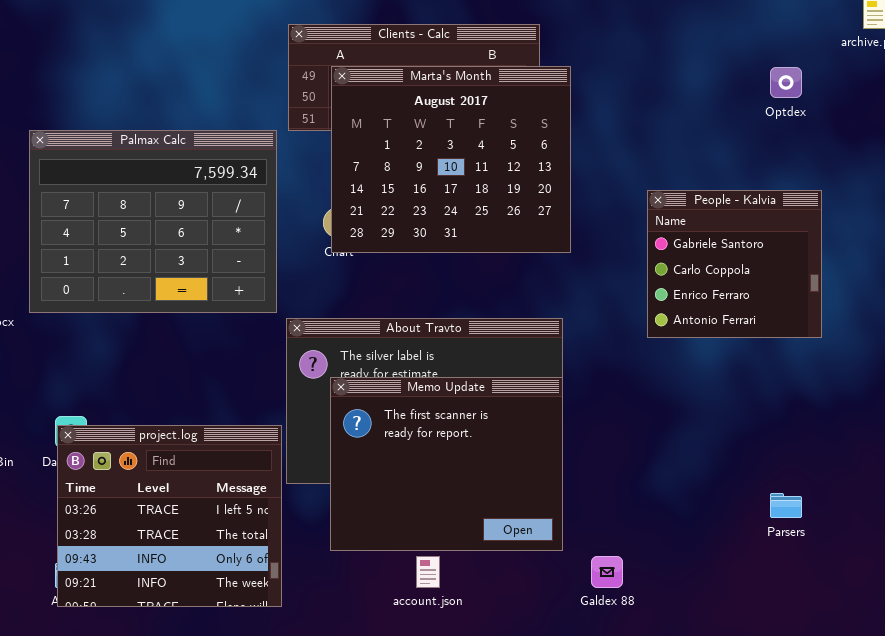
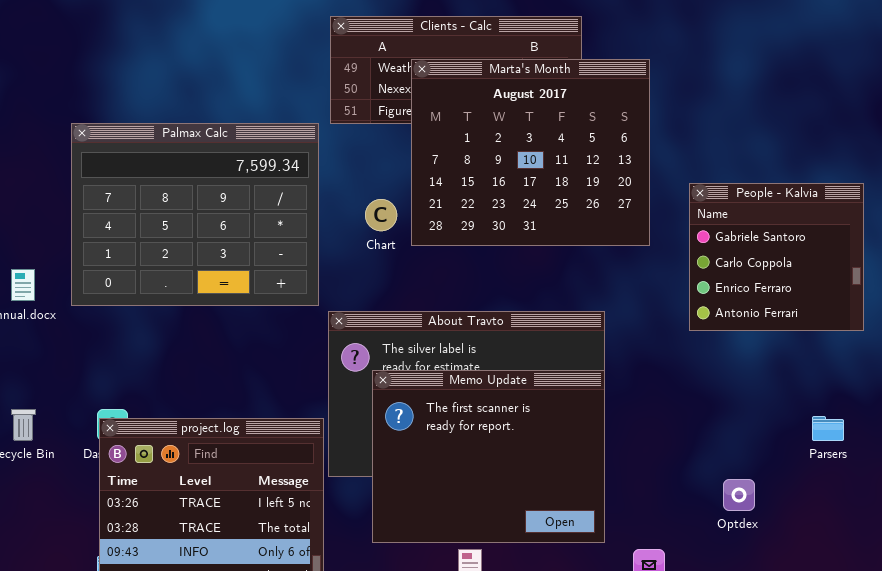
Marta's Month: [331,66,571,253] -> [411,59,650,246], moved
Optdex: [770,67,802,98] -> [723,479,755,511], moved
Parsers: [770,493,802,518] -> [812,416,844,441], moved

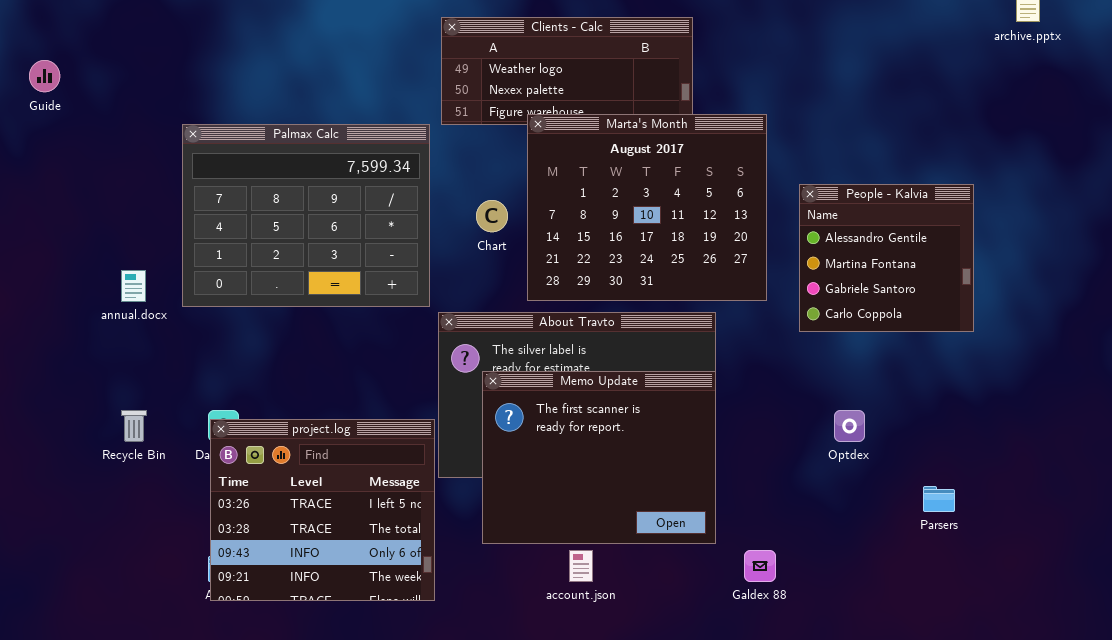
Marta's Month: [411,59,650,246] -> [527,114,767,301], moved
People - Kalvia: [689,183,864,331] -> [799,184,974,332], scrolled up 2 rows
Parsers: [812,416,844,441] -> [923,486,955,512], moved
Optdex: [723,479,755,511] -> [834,410,865,442], moved

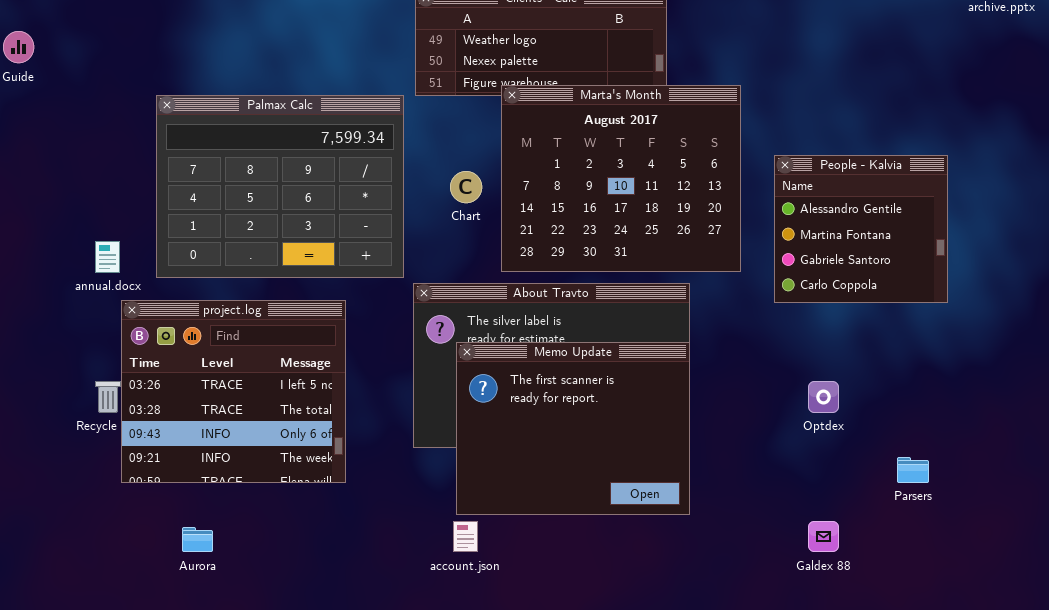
project.log: [210,419,435,601] -> [121,300,346,483], moved
account.json: [569,550,593,582] -> [453,521,478,552], moved
Galdex 88: [744,550,776,582] -> [808,521,839,552], moved

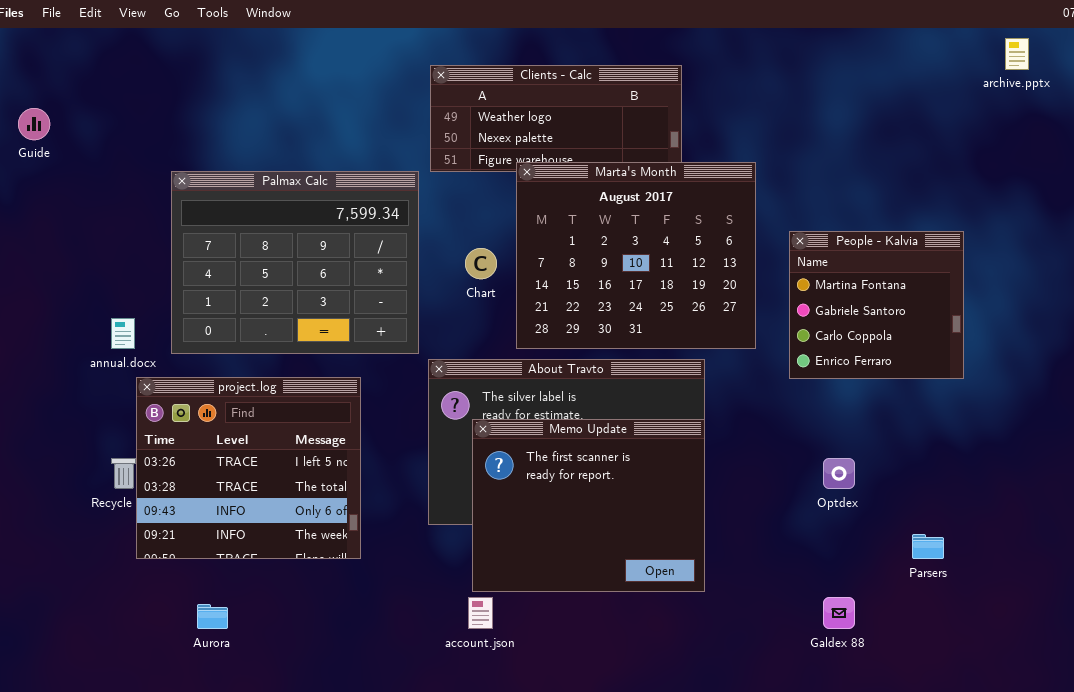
People - Kalvia: [774,155,948,303] -> [789,231,964,379], scrolled down 1 row

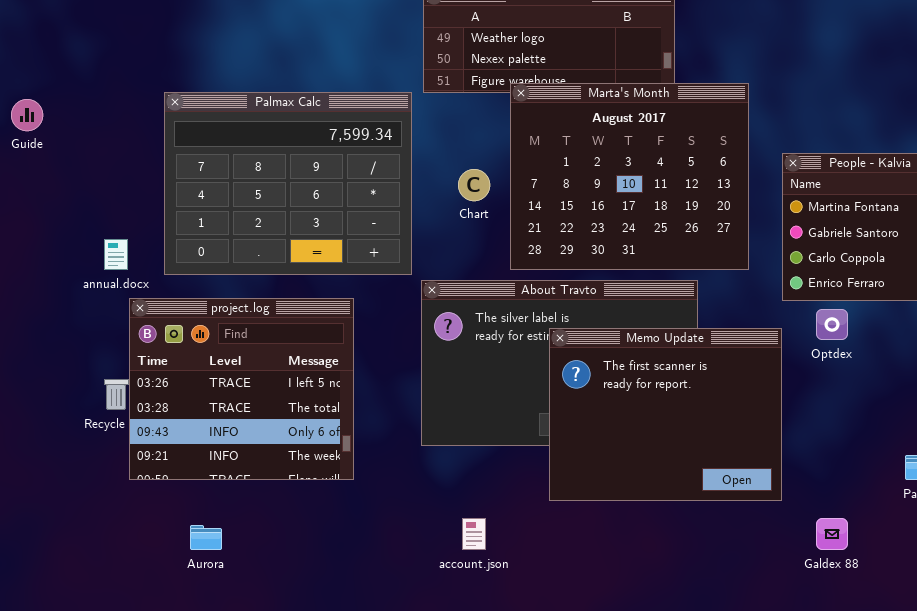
Guide: [18,108,50,140] -> [11,99,43,131], moved
Memo Update: [472,419,705,592] -> [549,328,782,501], moved
Optdex: [823,458,855,489] -> [816,309,848,340], moved

